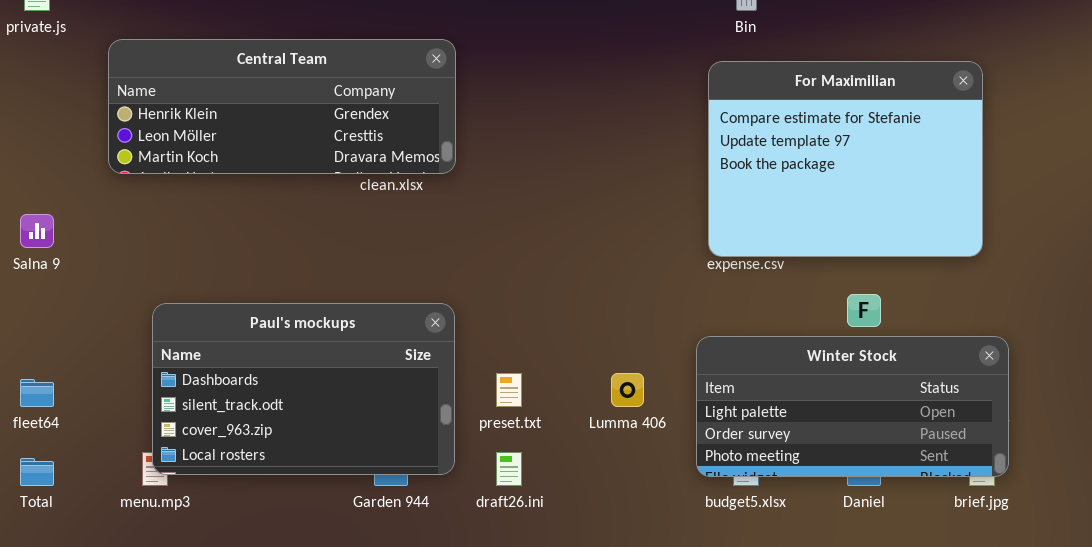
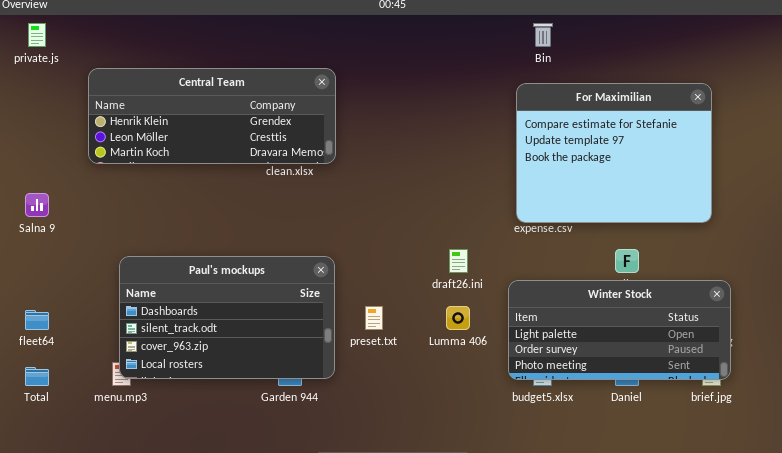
draft26.ini: [496,452,522,486] -> [449,249,468,273], moved

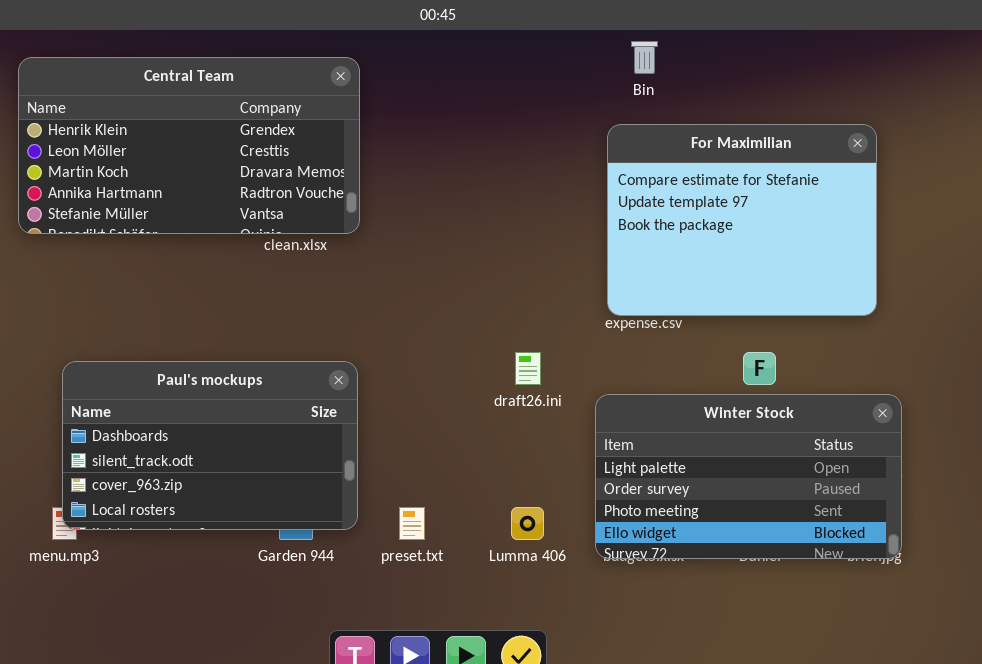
Central Team: [88,68,336,164] -> [18,57,360,234], resized
Winter Stock: [508,280,731,380] -> [595,394,902,559], resized
preset.txt: [365,306,383,330] -> [399,507,425,540], moved
Lumma 406: [446,306,470,330] -> [511,507,544,540], moved

